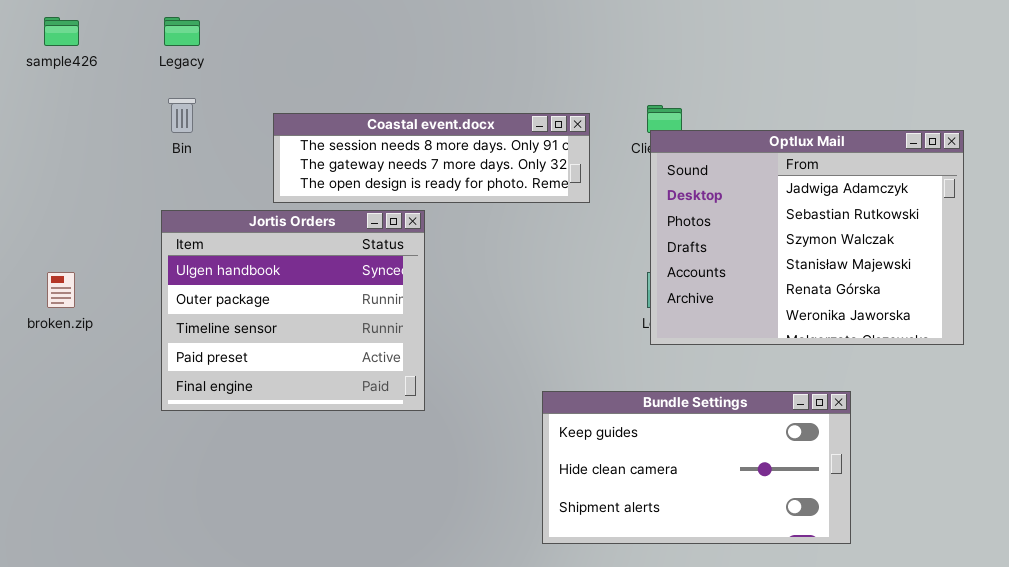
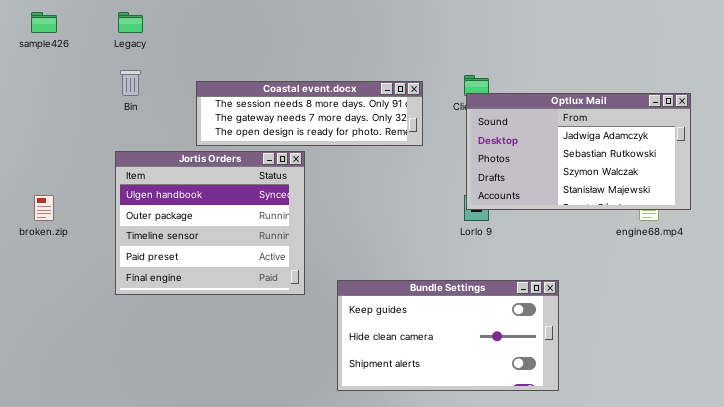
Optlux Mail: [650,130,964,345] -> [466,93,691,210], resized
Bundle Settings: [542,391,851,544] -> [337,280,559,391], moved

